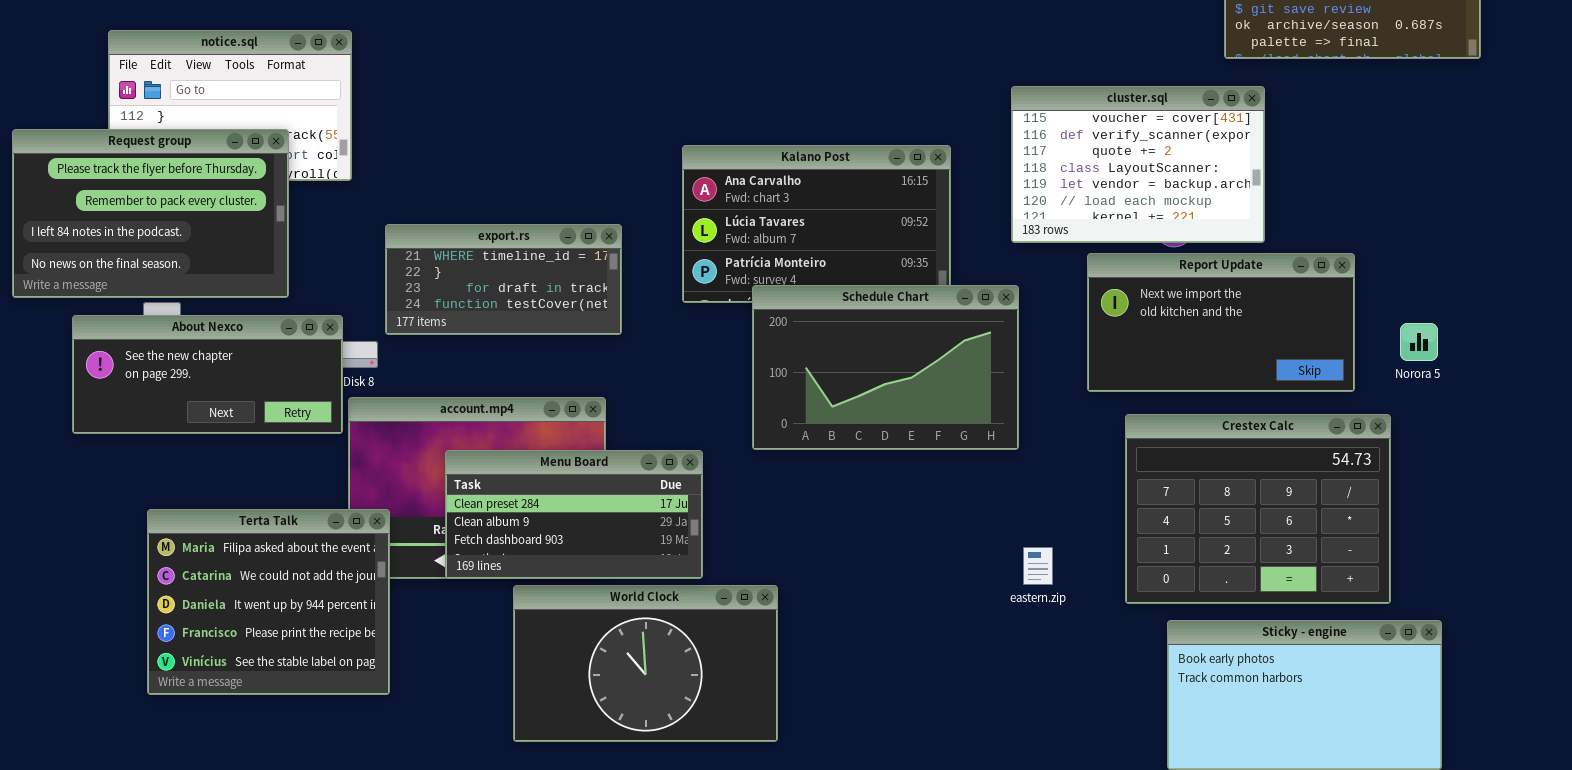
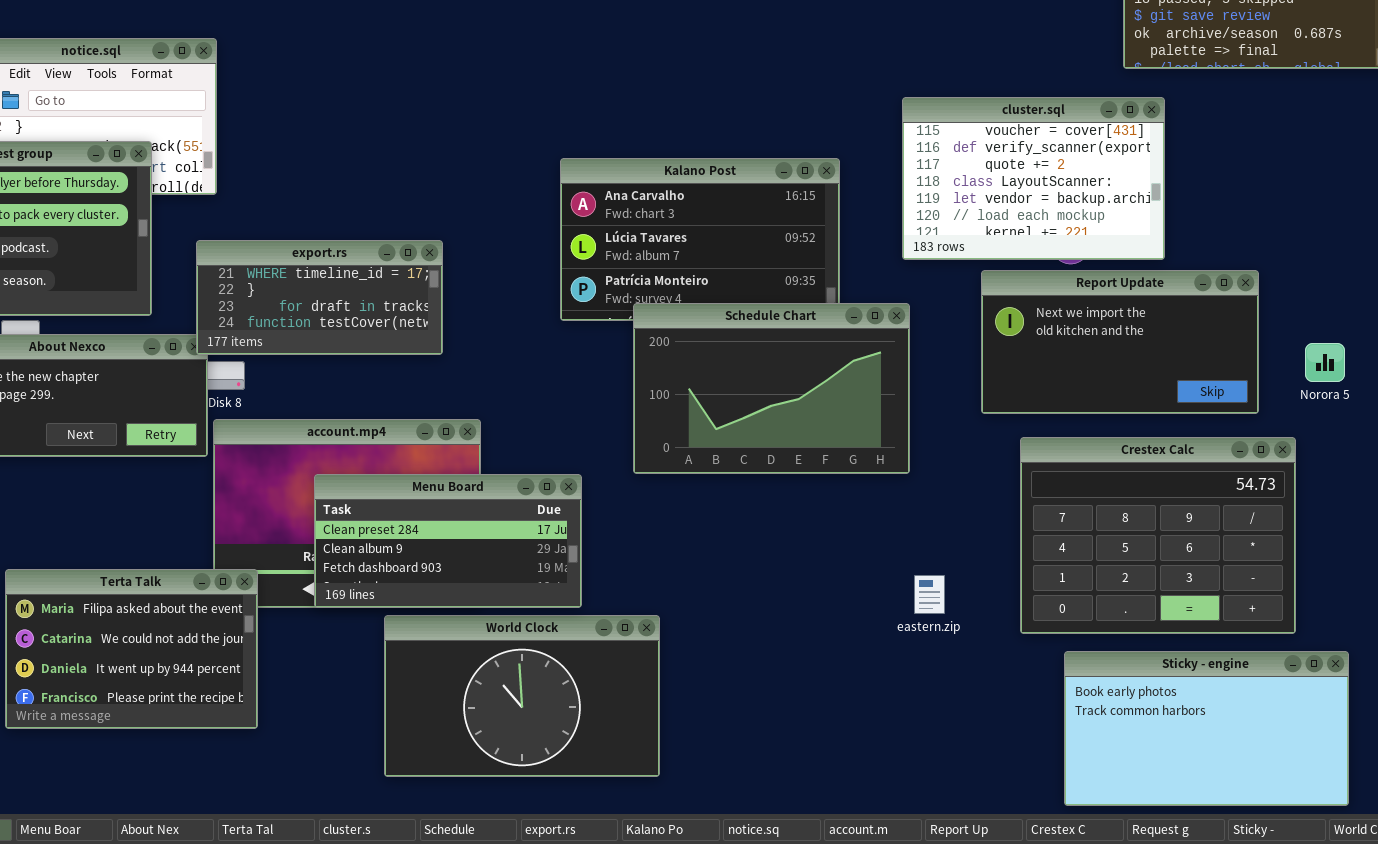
export.rs: [385,224,622,335] -> [196,240,443,355], moved
Terta Talk: [147,509,390,695] -> [5,569,258,729], resized

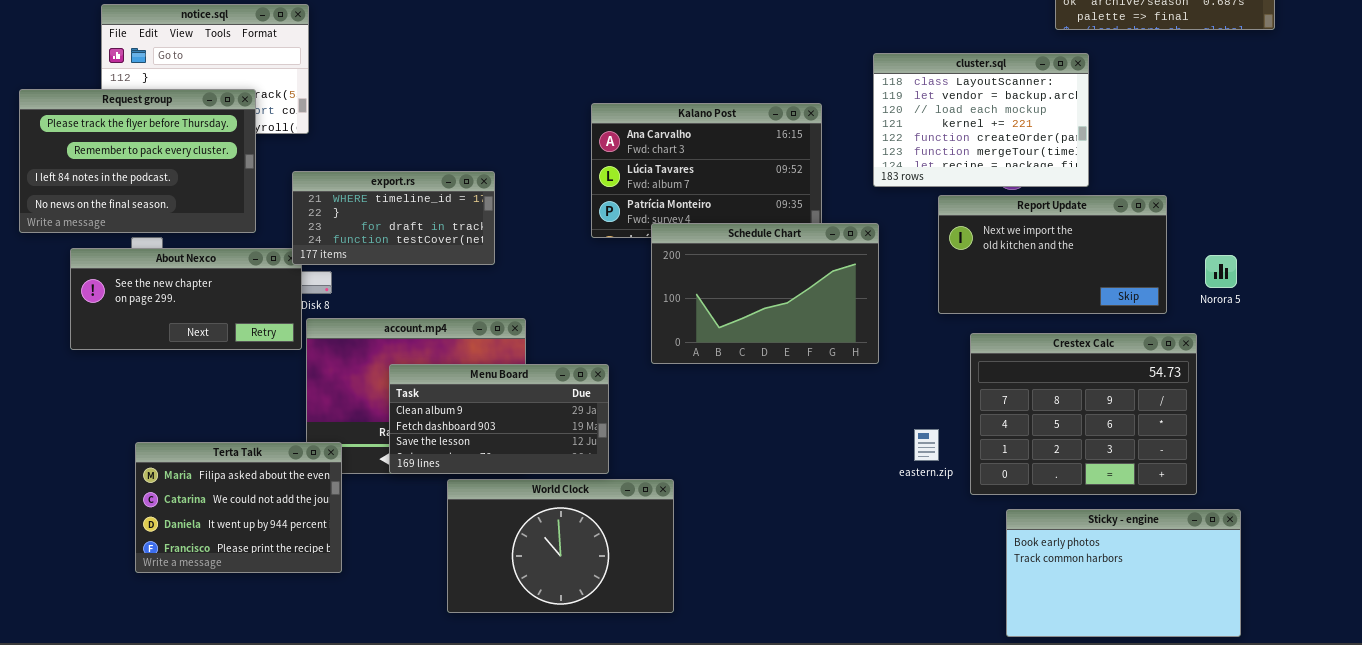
cluster.sql: [902,97,1165,260] -> [873,53,1089,187], scrolled down 3 rows
Menu Board: [314,474,582,608] -> [389,364,609,474], scrolled down 1 row
eastern.zip: [914,575,945,614] -> [914,429,939,461], moved

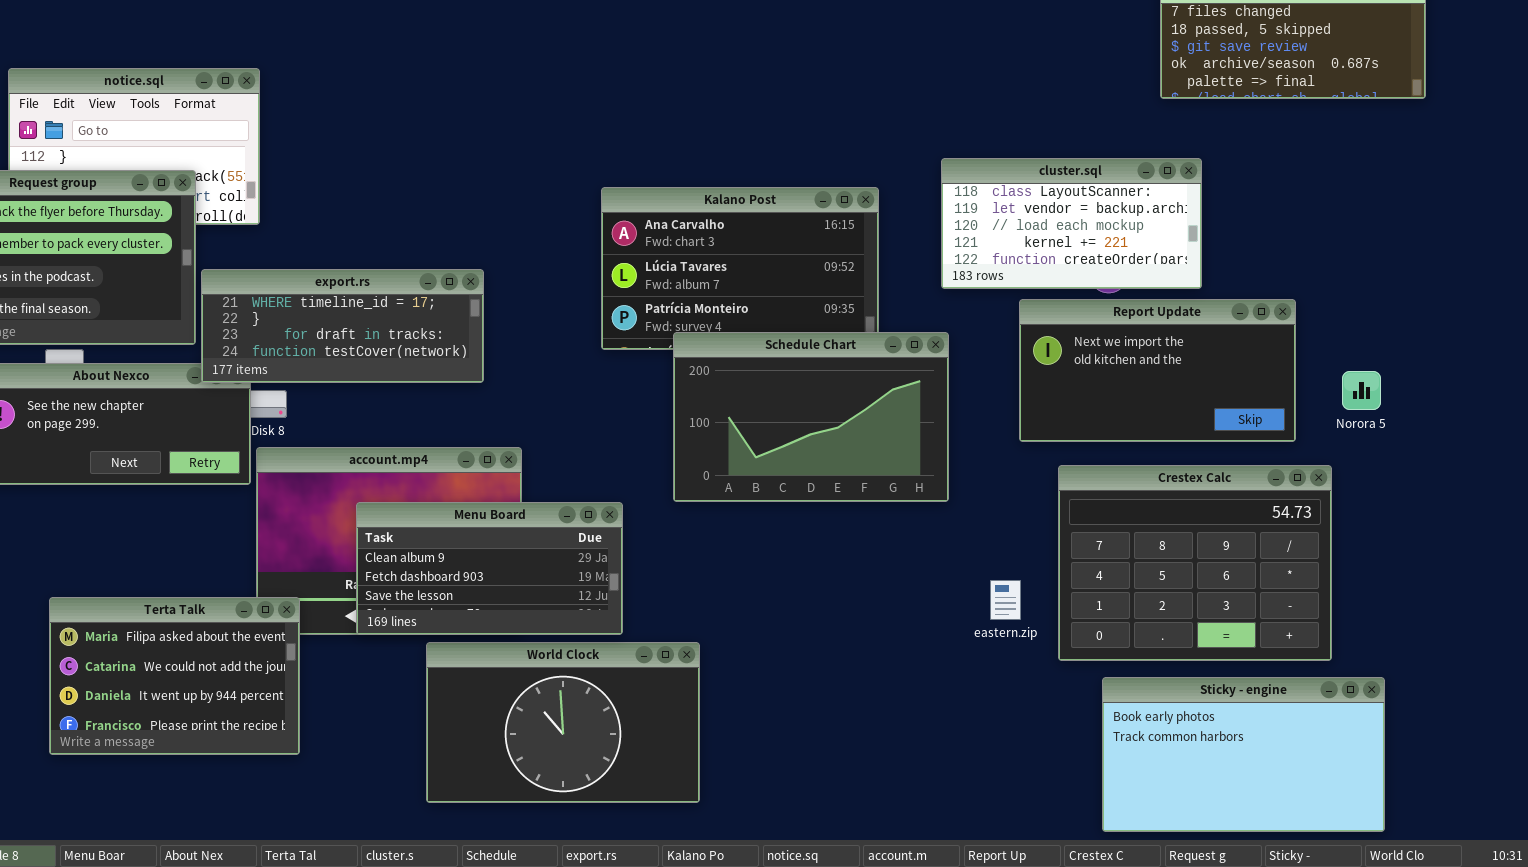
cluster.sql: [873,53,1089,187] -> [941,158,1202,289], resized
export.rs: [292,171,495,265] -> [201,269,484,383], resized

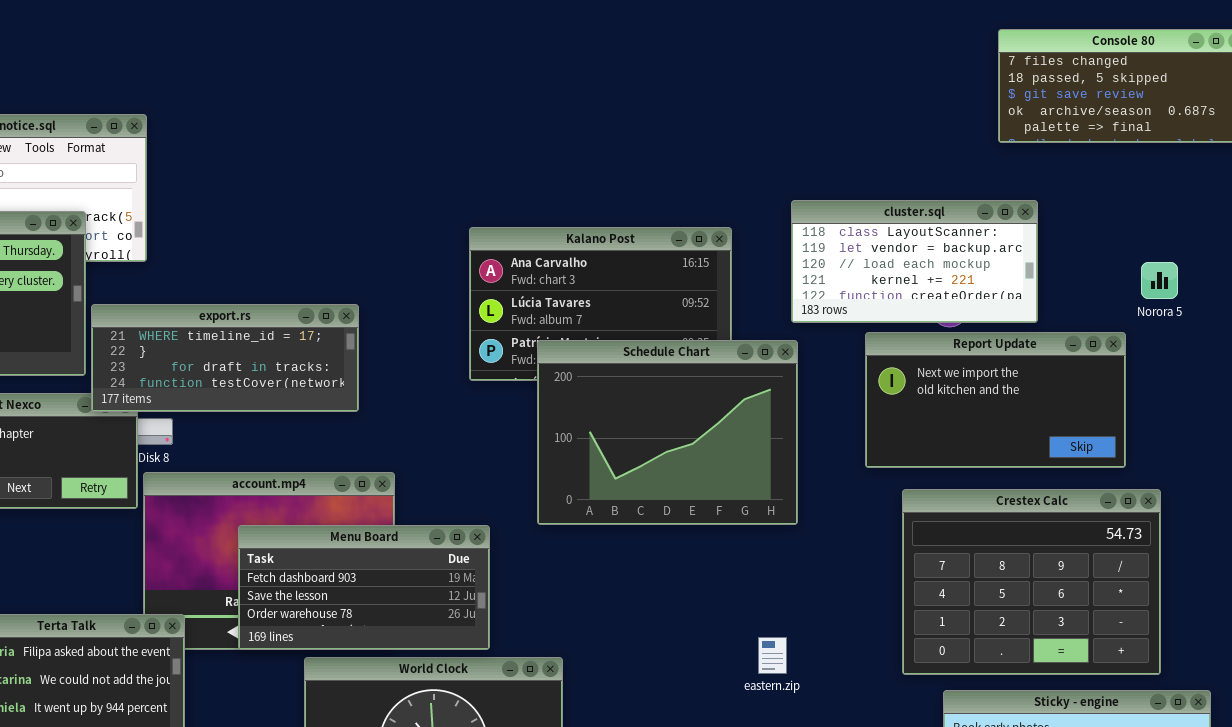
Schedule Chart: [673,332,949,502] -> [537,340,798,525], resized
Norora 5: [1342,371,1381,410] -> [1141,262,1178,299], moved
Menu Board: [356,502,623,635] -> [238,525,490,650], scrolled down 1 row
eastern.zip: [990,580,1021,620] -> [758,637,787,674], moved

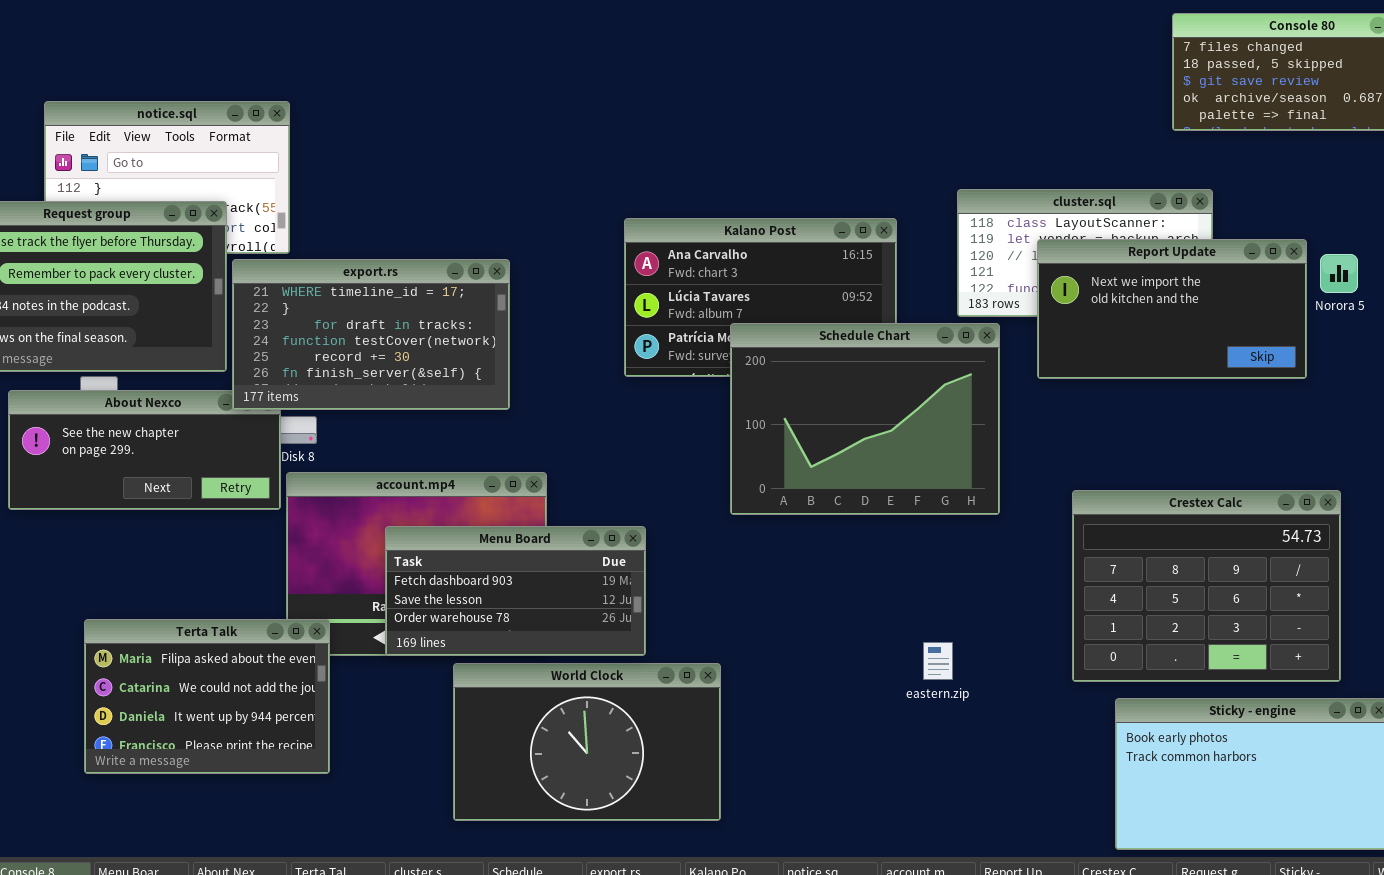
export.rs: [91,304,359,412] -> [232,259,510,410], resized
Report Update: [865,332,1126,468] -> [1037,239,1307,379], moved
Schedule Chart: [537,340,798,525] -> [730,323,1000,515], moved

